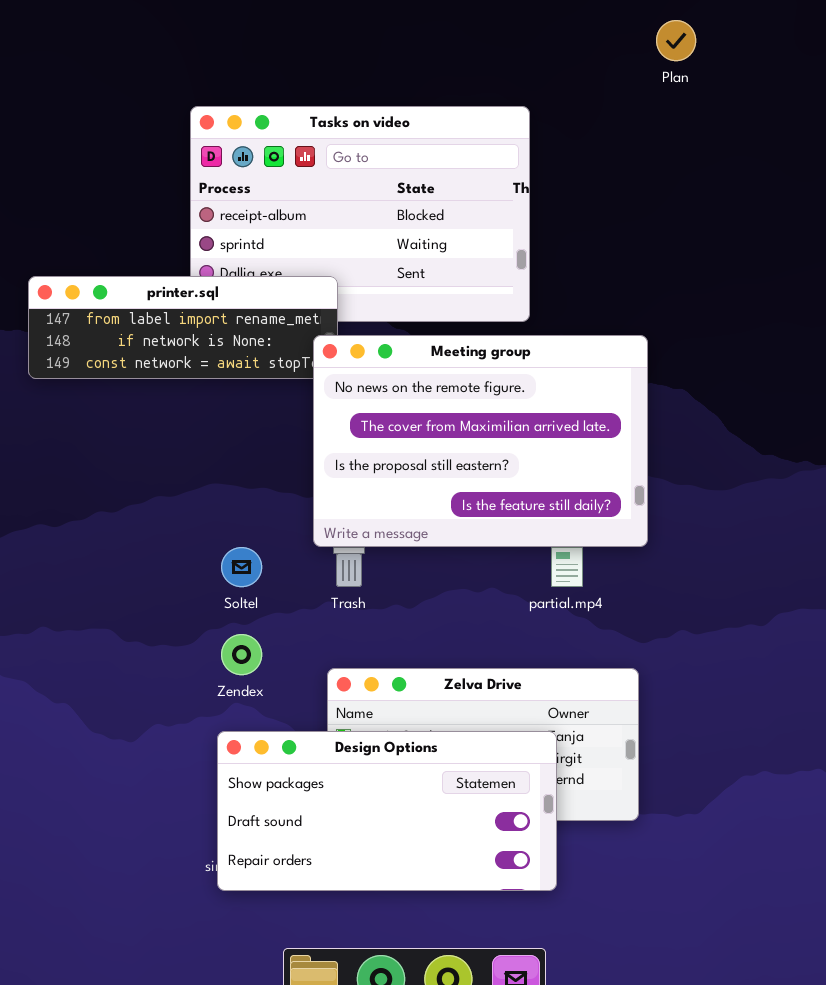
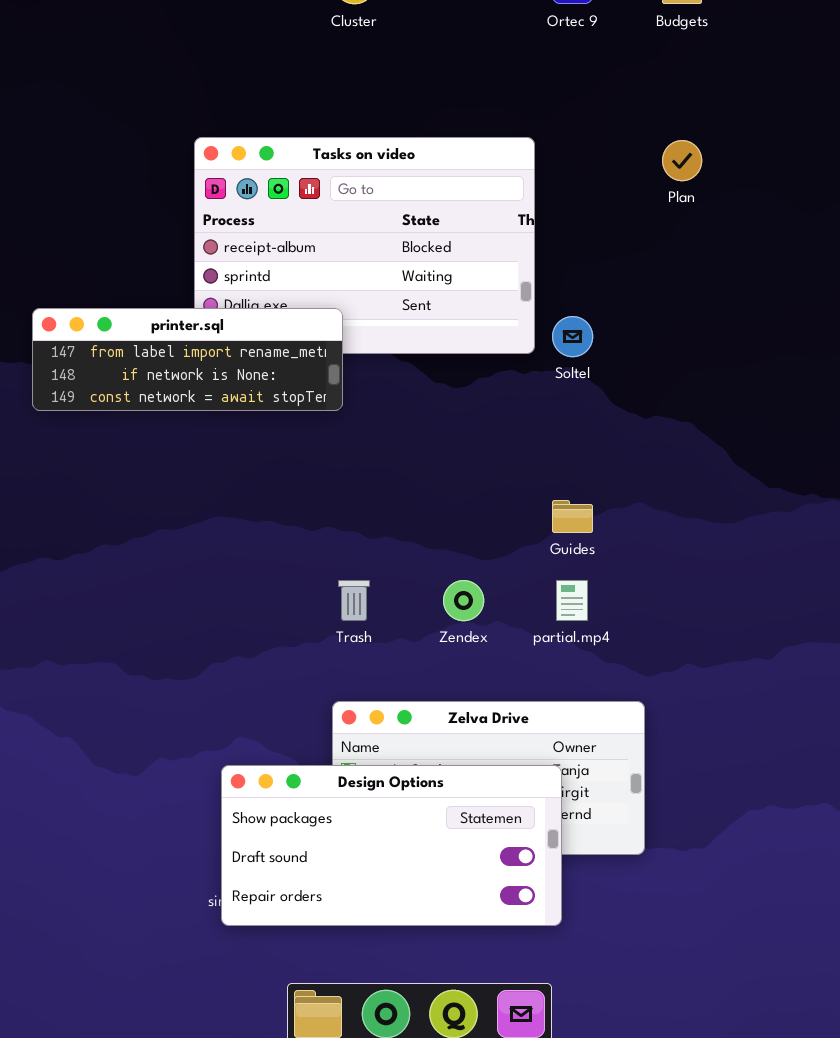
Plan: [656,20,696,61] -> [662,140,702,181], moved
Meeting group: [313,335,648,547] -> none, closed
Soltel: [221,547,262,587] -> [552,316,593,357], moved
Zendex: [221,634,262,675] -> [443,580,484,621], moved

